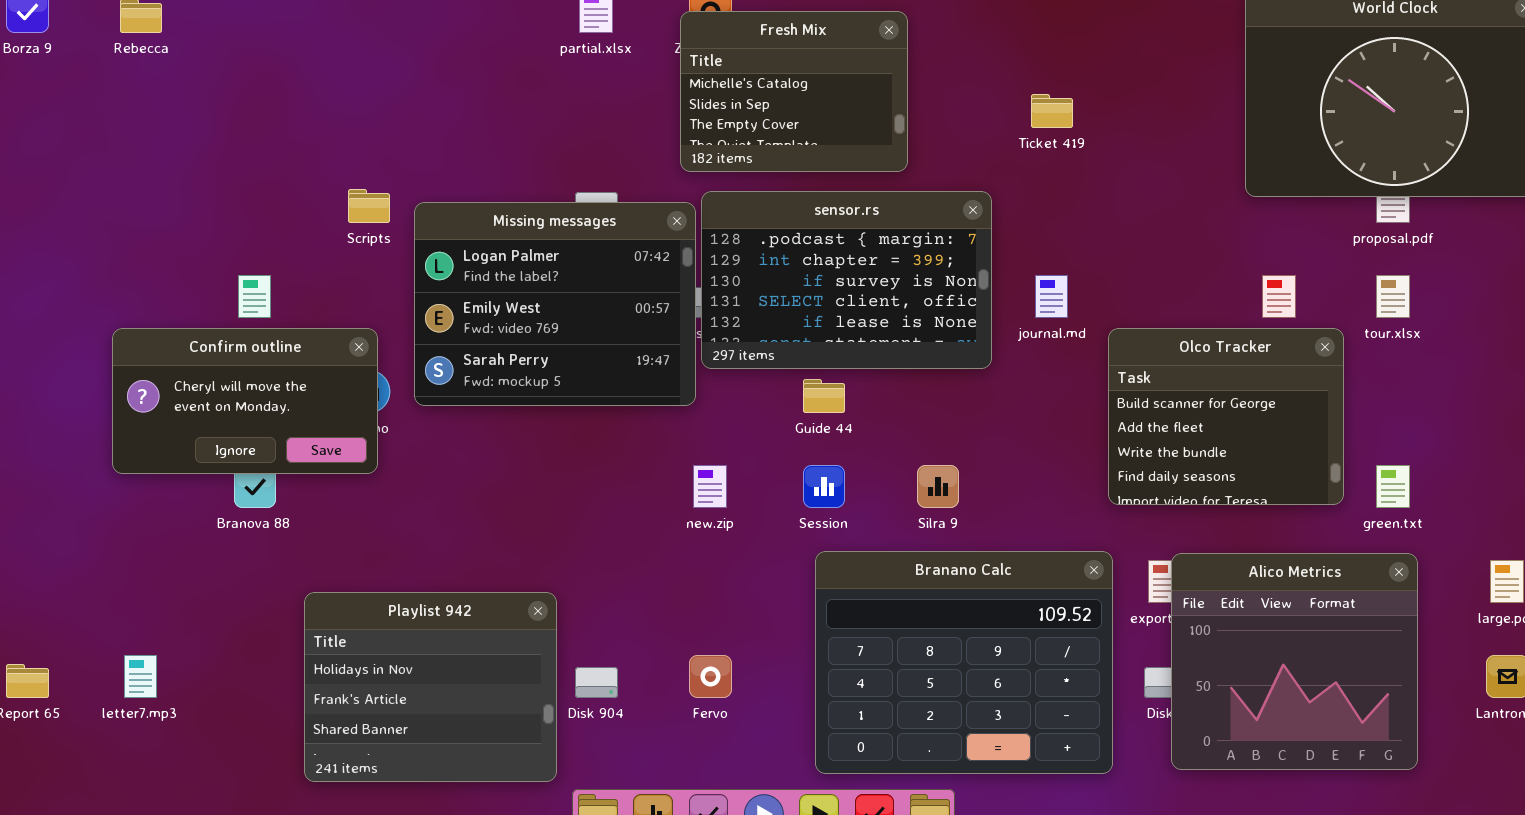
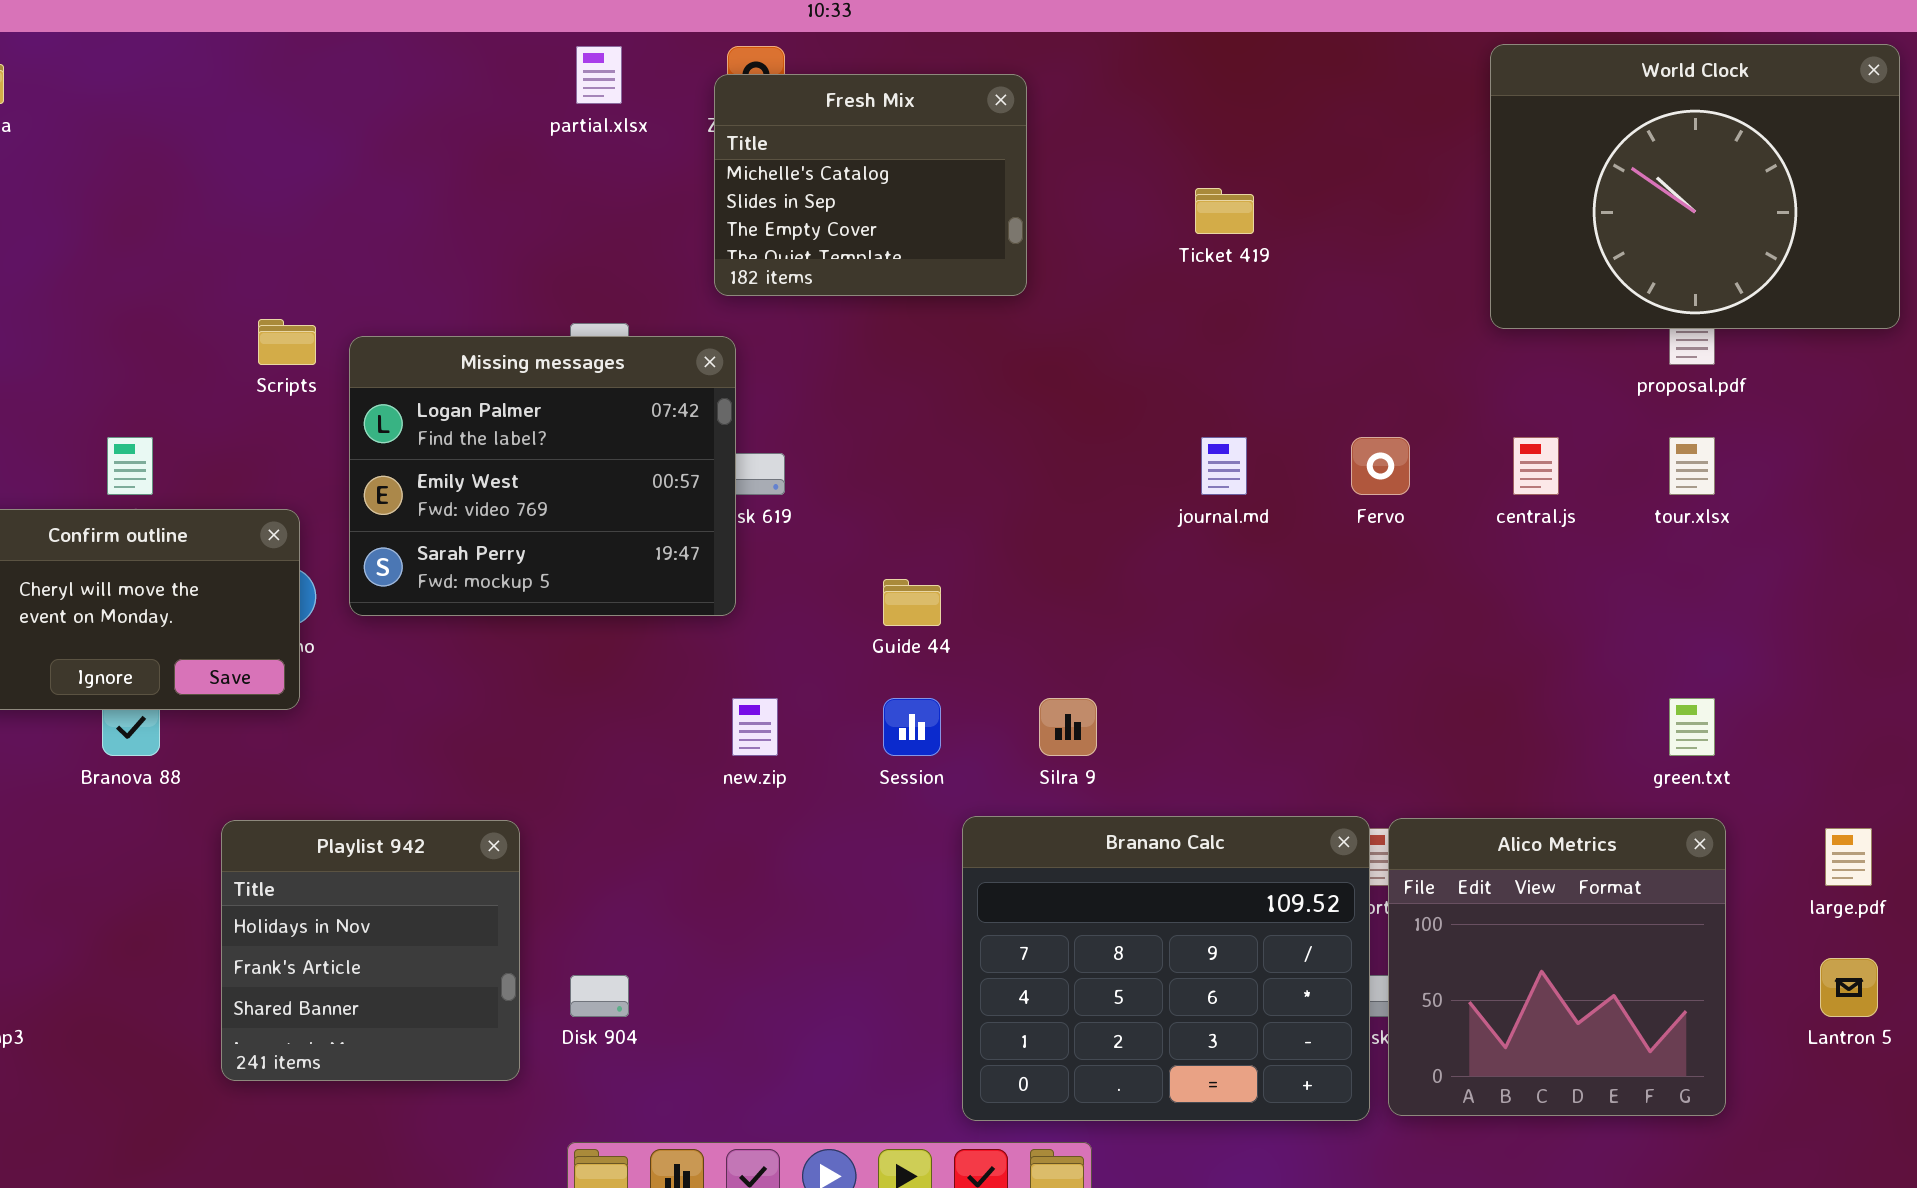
sensor.rs: [701,191,992,369] -> none, closed
Olco Tracker: [1108,328,1344,505] -> none, closed
Branano Calc: [815,551,1113,774] -> [962,816,1370,1121], moved
Playlist 942: [304,592,557,782] -> [221,820,520,1081], moved, resized
Fervo: [689,655,732,698] -> [1351,437,1410,495], moved

